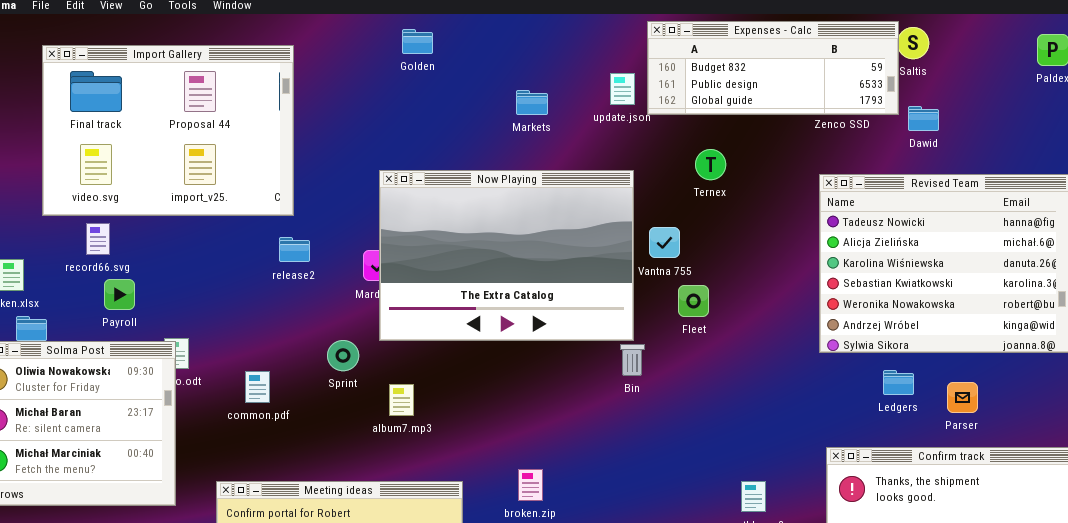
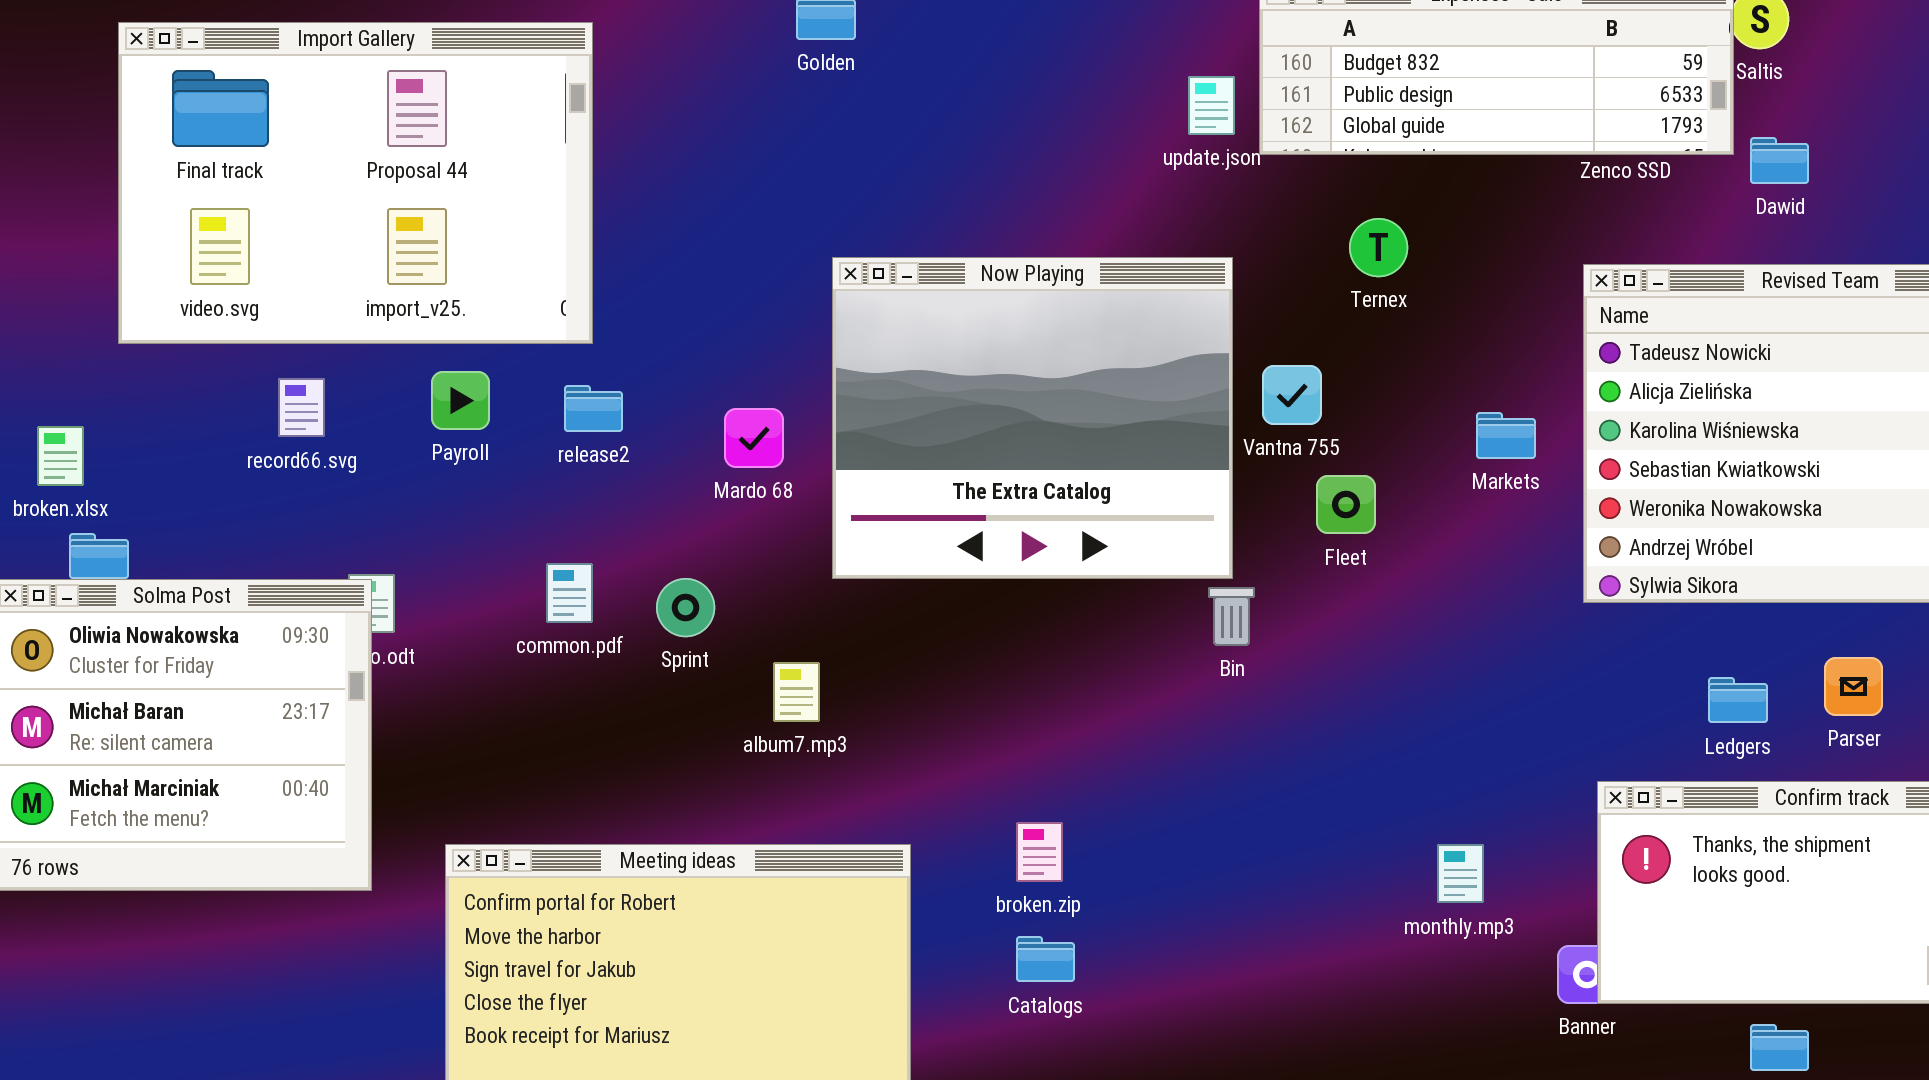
Markets: [516,90,548,115] -> [1476,412,1536,459], moved
Now Playing: [379,170,634,341] -> [832,257,1233,579], resized
record66.svg: [86,223,110,255] -> [278,378,325,437], moved
Payroll: [104,279,135,310] -> [431,371,490,430], moved
Ledgers: [883,370,914,395] -> [1708,677,1768,723], moved
common.pdf: [245,371,270,403] -> [546,563,593,623], moved

